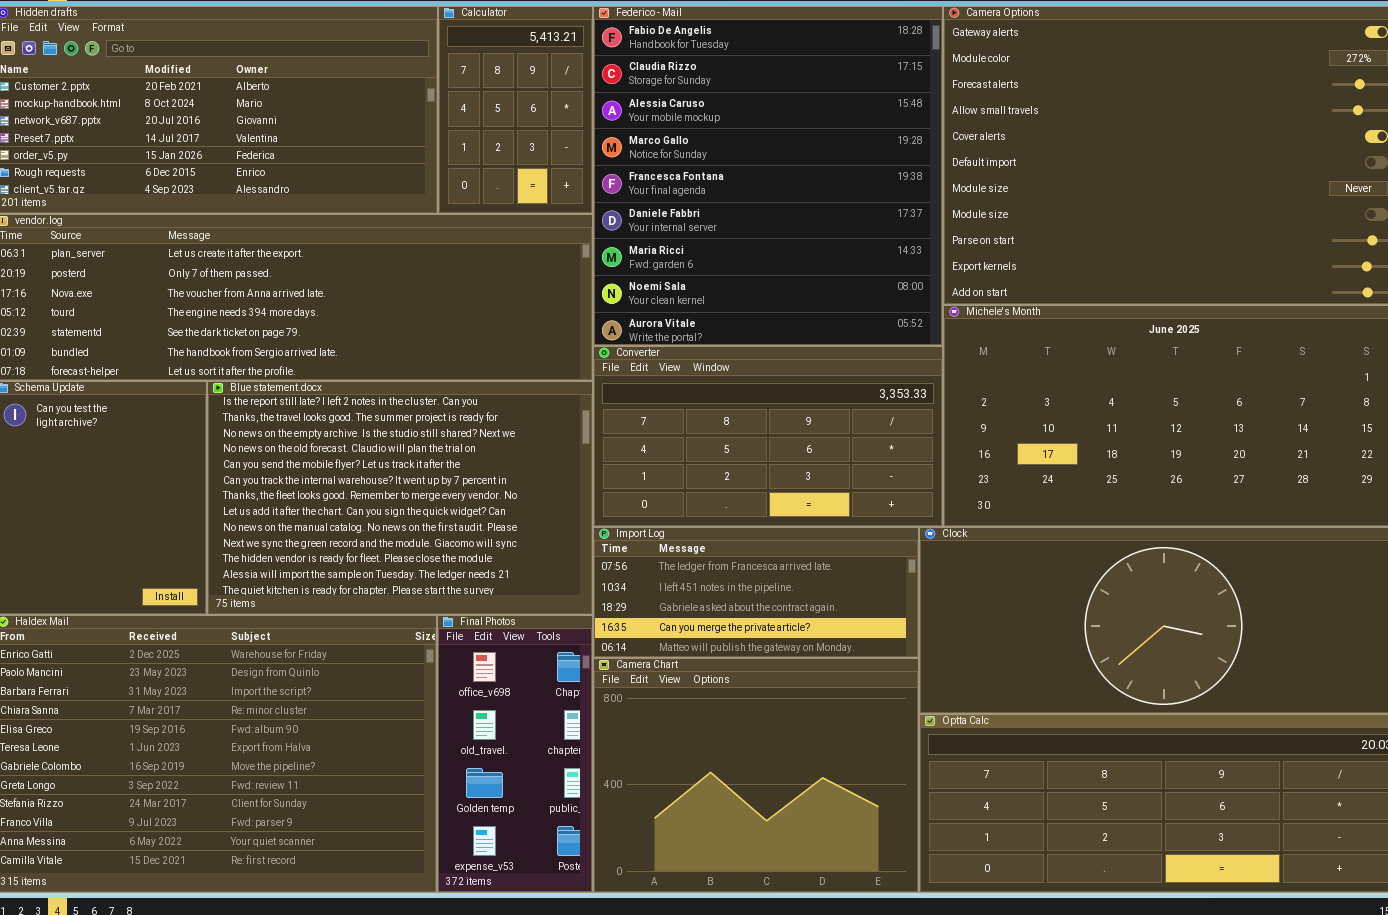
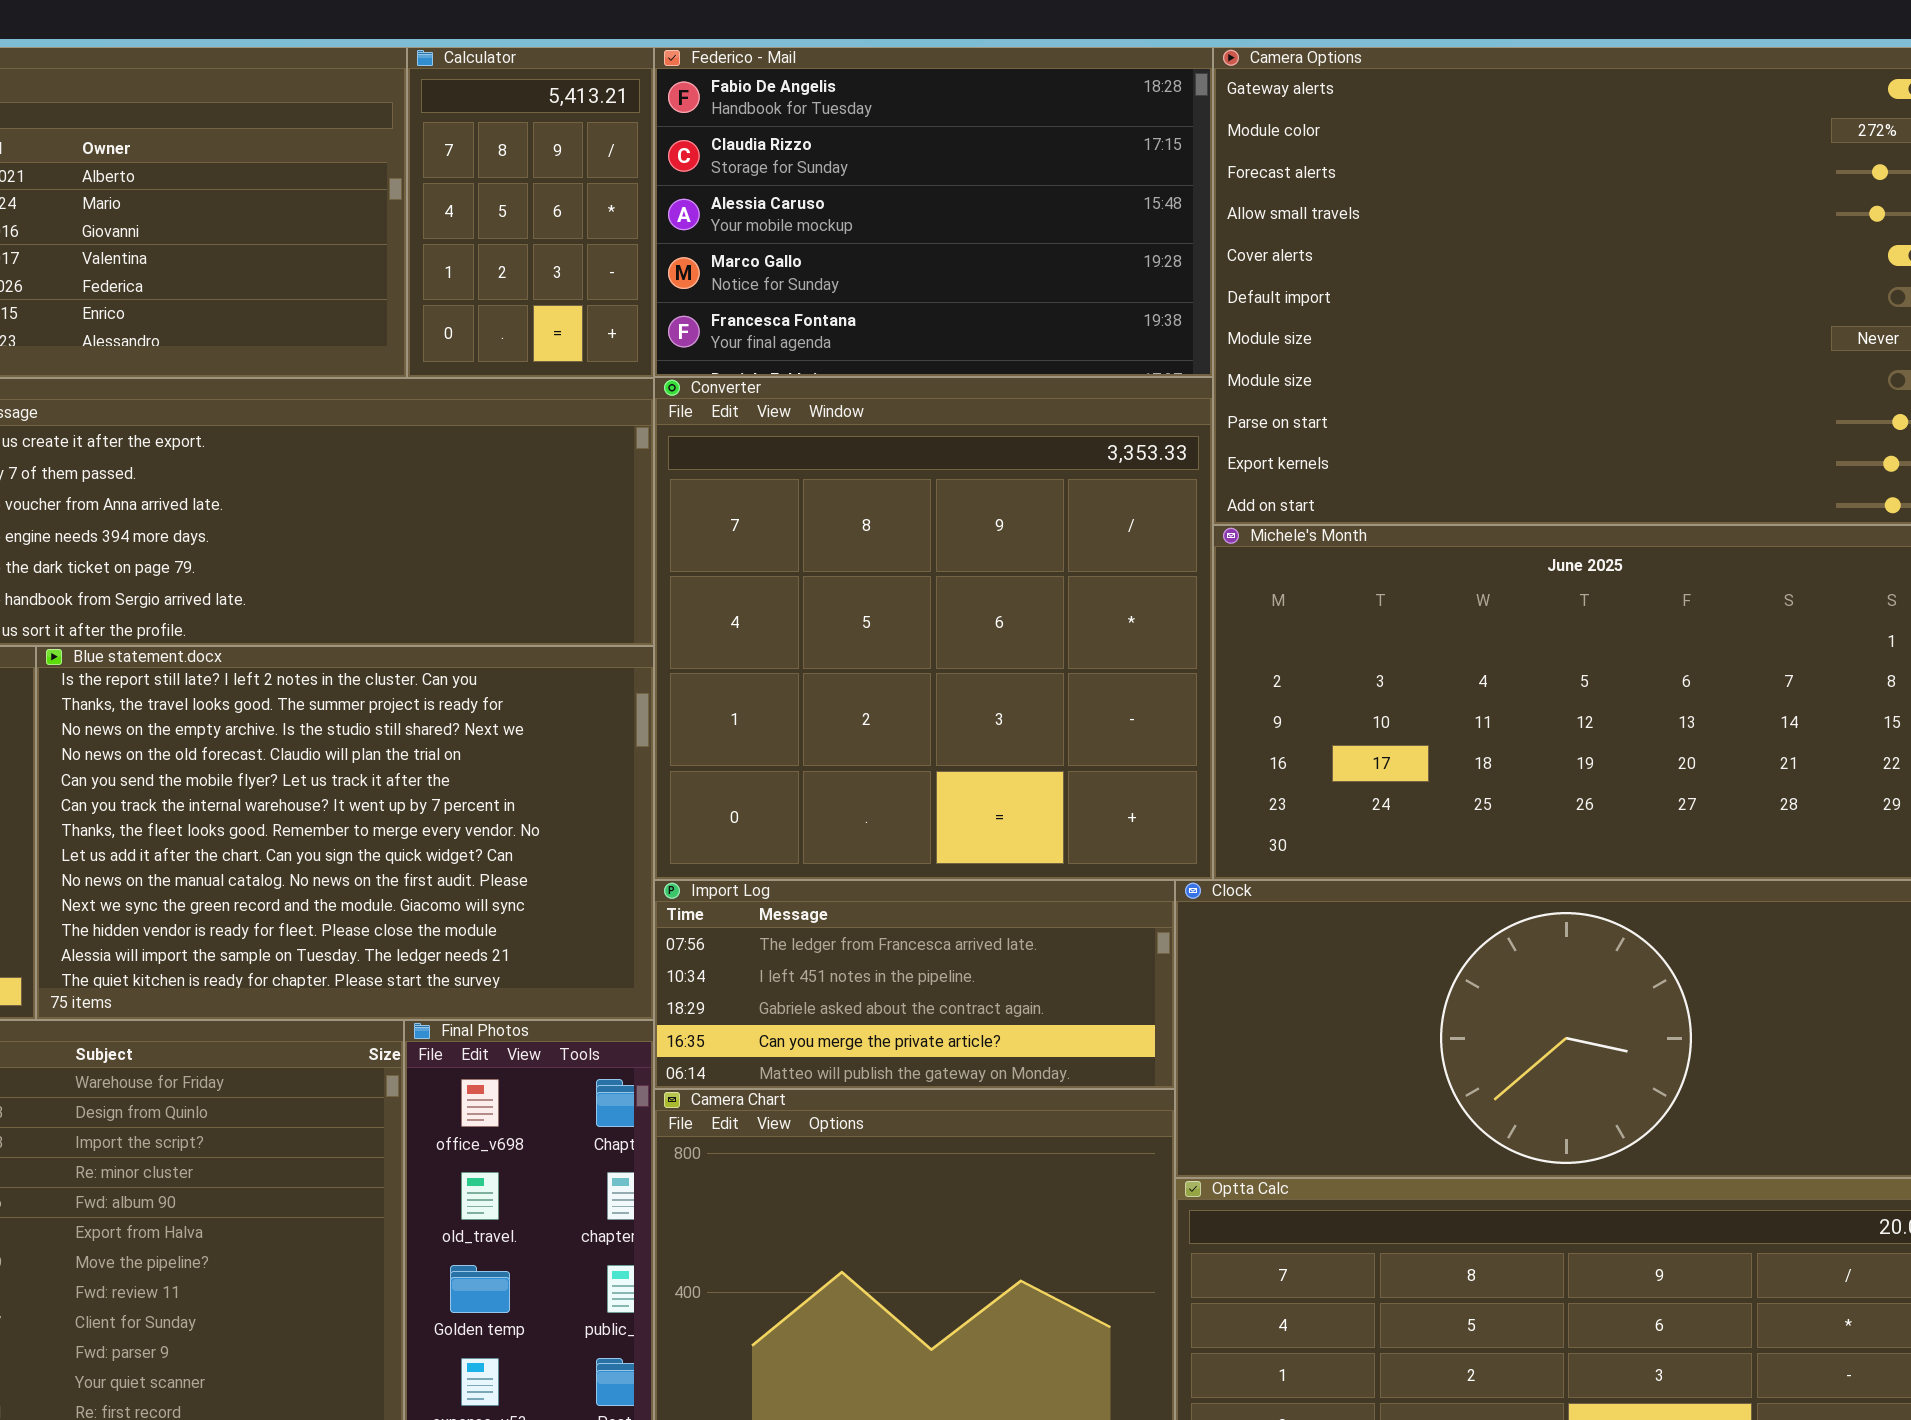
Federico - Mail: [593,6,943,346] -> [654,47,1213,377], resized
Converter: [593,346,943,527] -> [654,377,1213,880], resized

